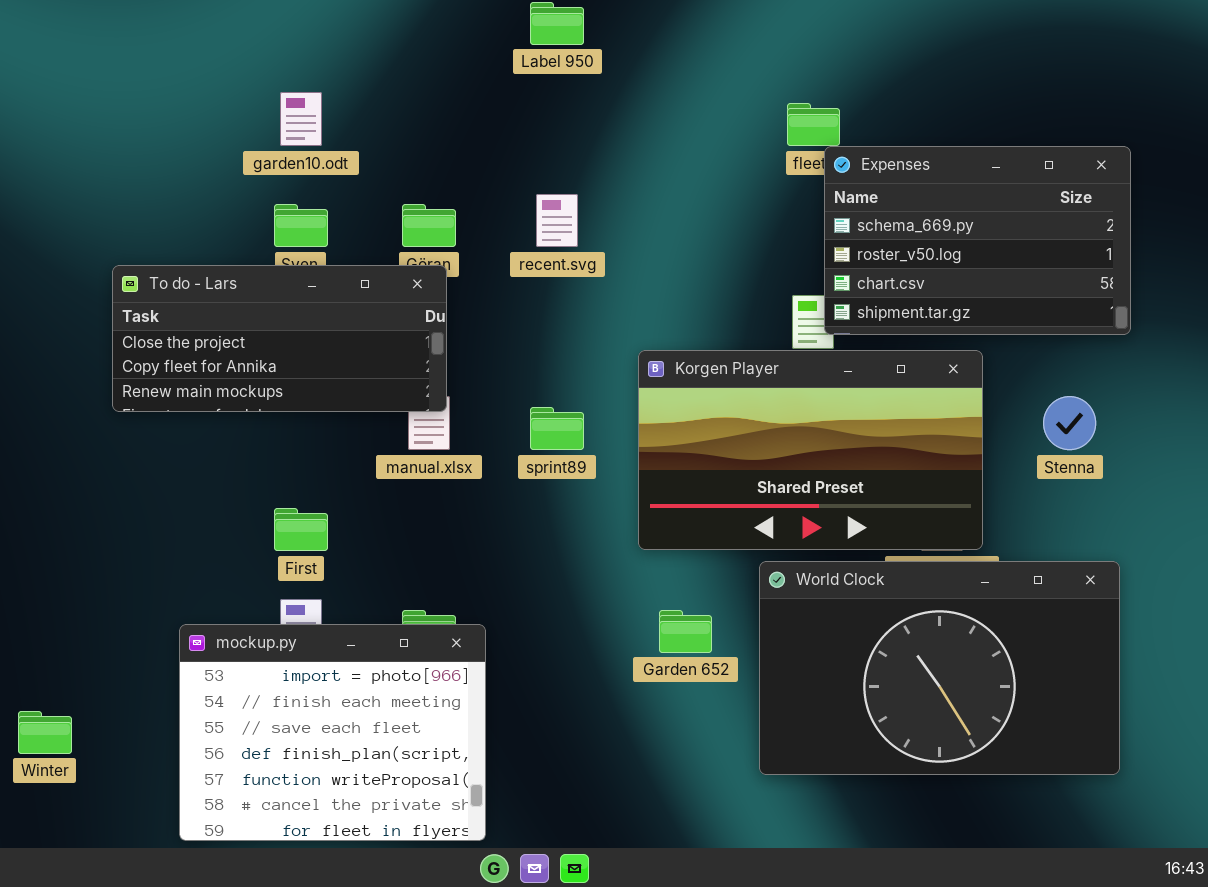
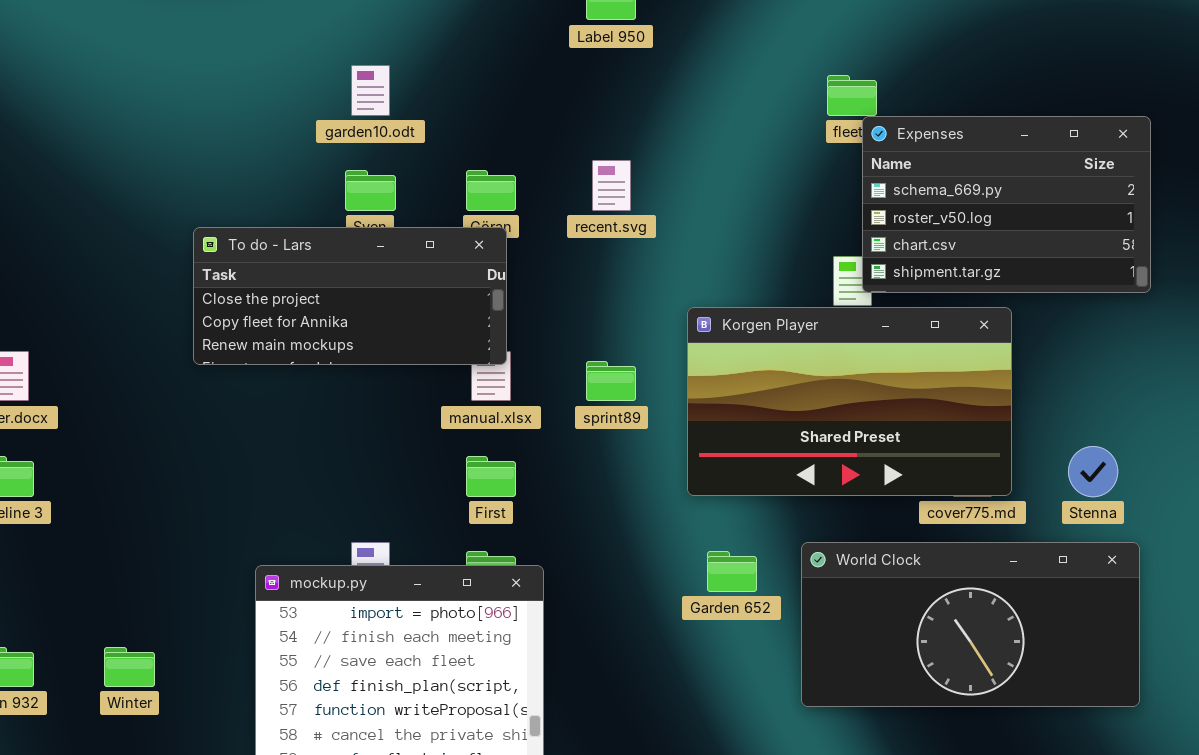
Stenna: [1043,396,1096,450] -> [1068,446,1118,497], moved
First: [274,508,328,551] -> [466,456,516,497], moved
World Clock: [759,561,1120,775] -> [801,542,1140,707], resized

